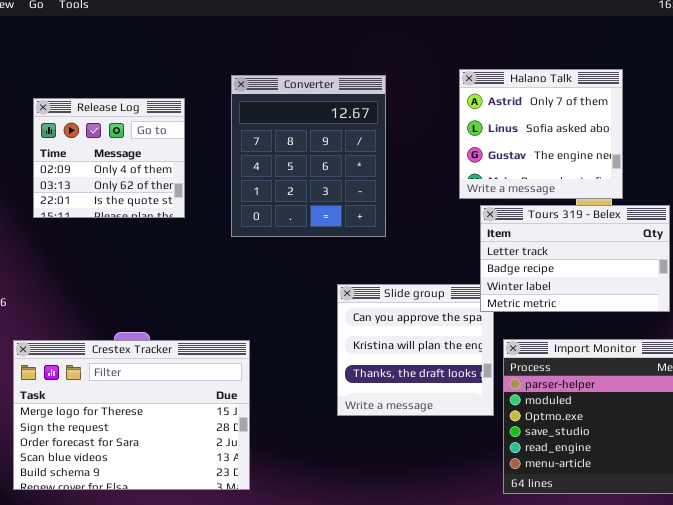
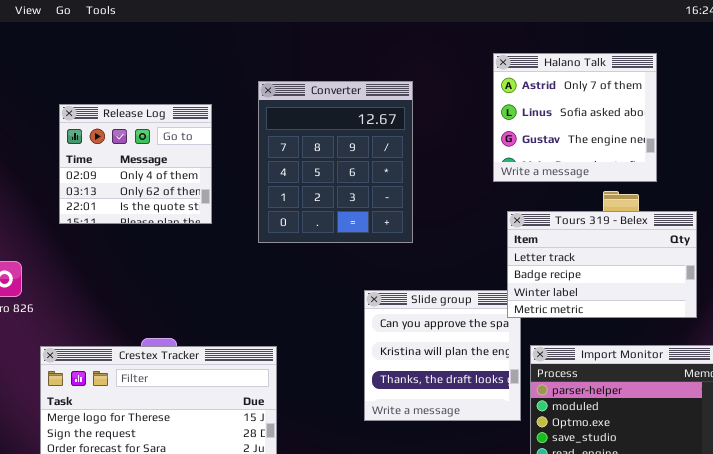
Halano Talk: [459,69,623,199] -> [493,53,657,182], moved

